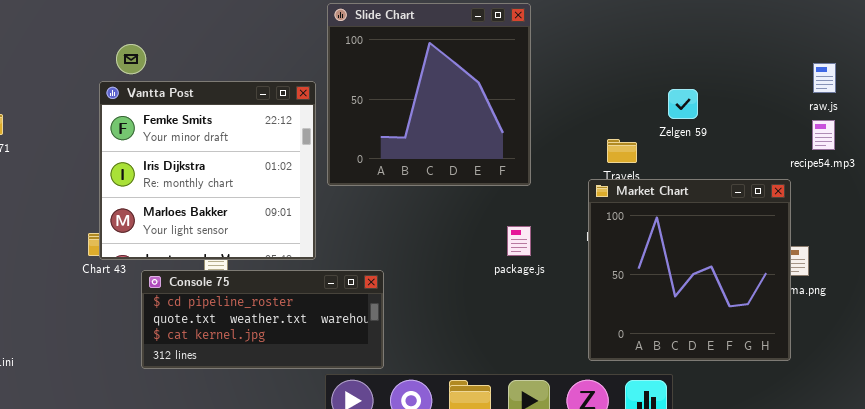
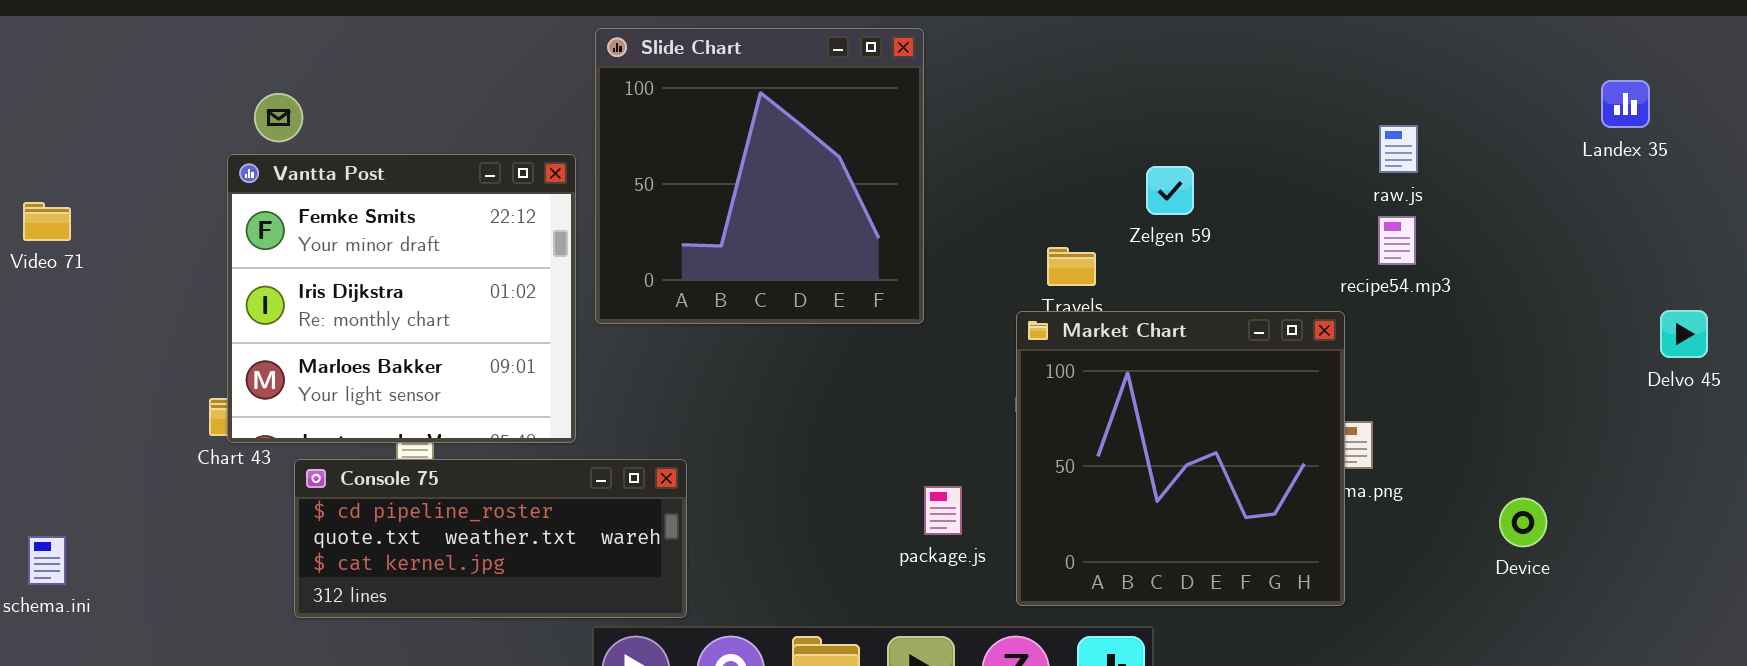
package.js: [507,226,531,256] -> [924,486,962,535], moved

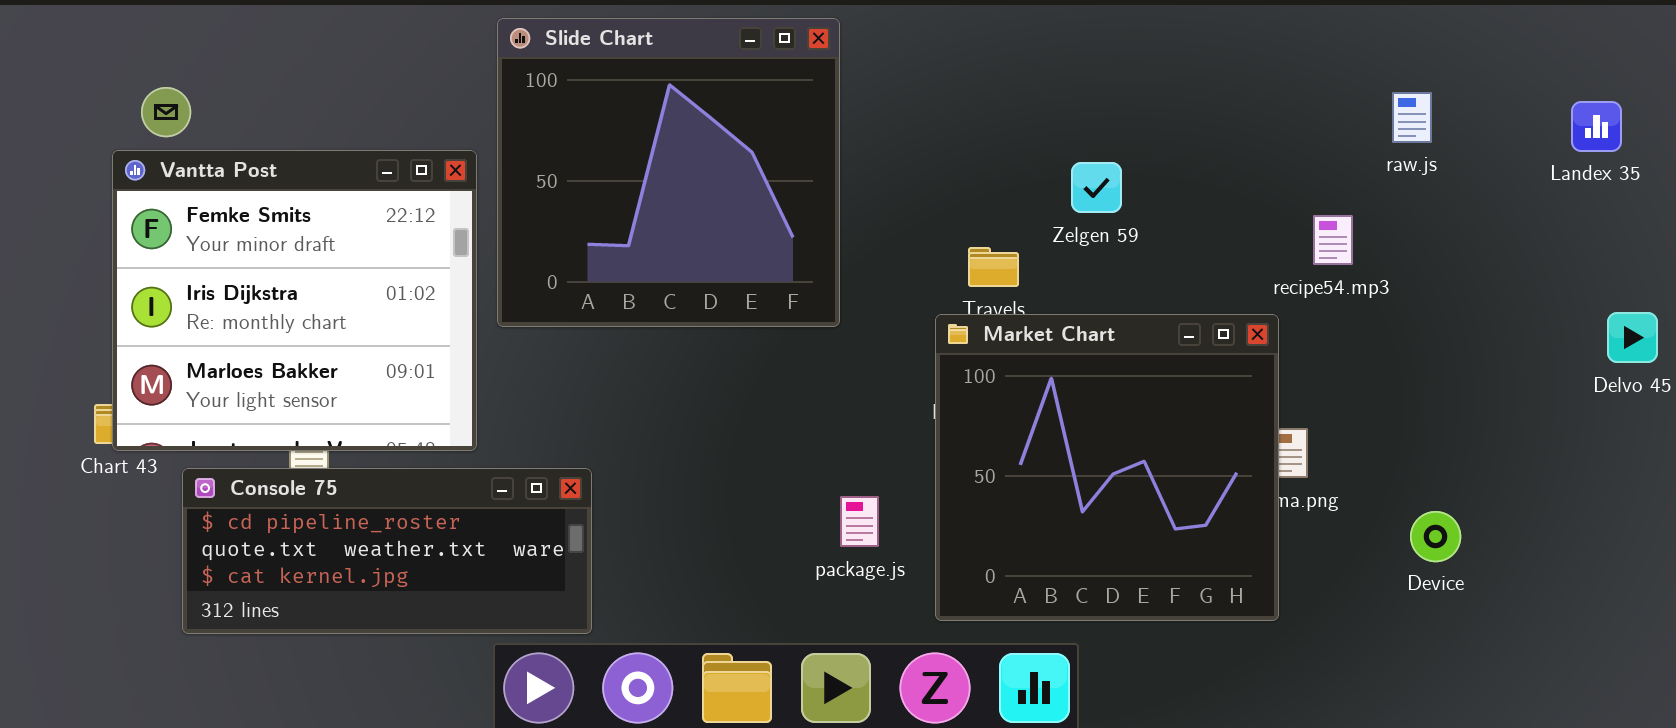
Landex 35: [1601,80,1650,128] -> [1571,101,1622,152], moved
raw.js: [1379,125,1418,173] -> [1392,92,1432,143], moved
Device: [1499,498,1547,547] -> [1410,511,1461,562], moved

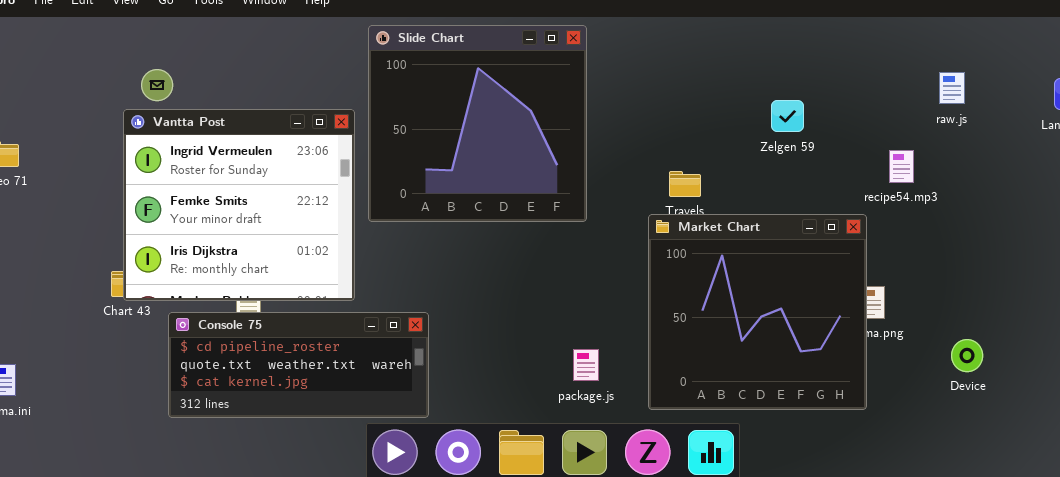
Vantta Post: [112,150,477,451] -> [123,109,355,301], scrolled up 1 row
Zelgen 59: [1071,162,1122,213] -> [771,100,804,132], moved
package.js: [840,496,879,547] -> [573,349,599,381], moved

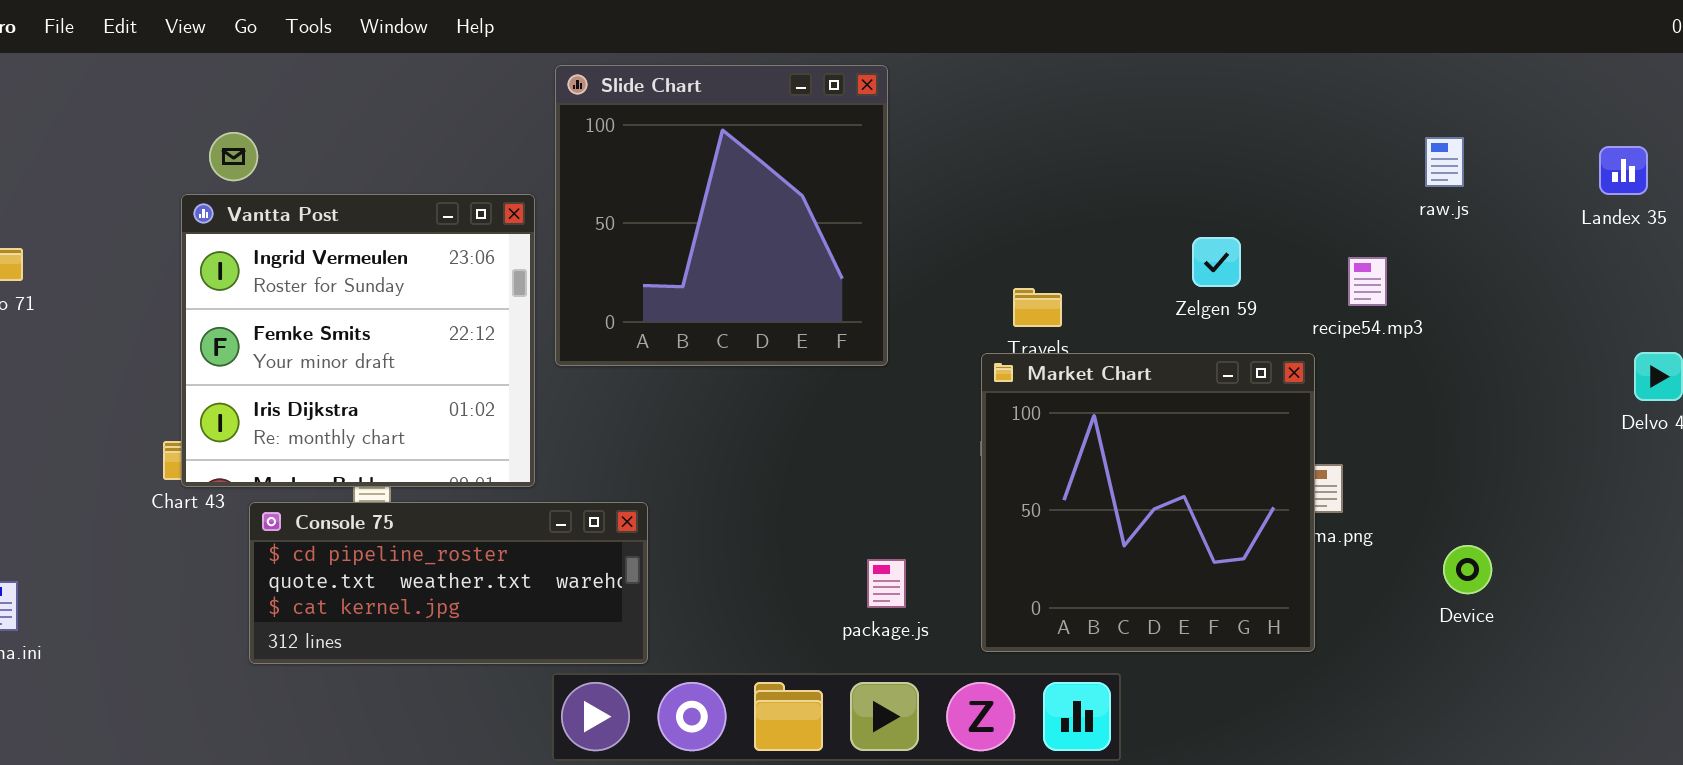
Zelgen 59: [771,100,804,132] -> [1192,237,1241,287], moved

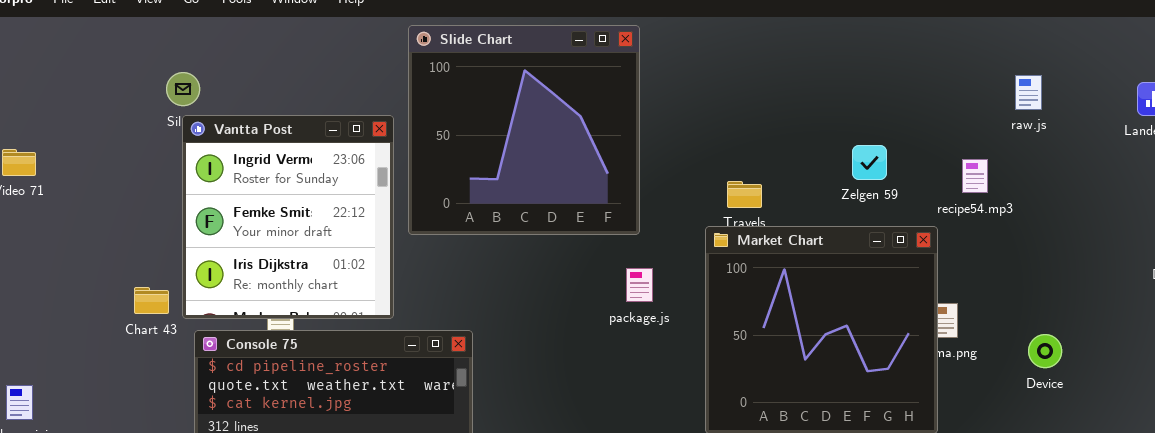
Vantta Post: [181,194,535,487] -> [182,115,394,319], resized
Device: [1443,545,1492,594] -> [1028,334,1062,368], moved
package.js: [867,559,906,608] -> [626,268,653,302], moved

